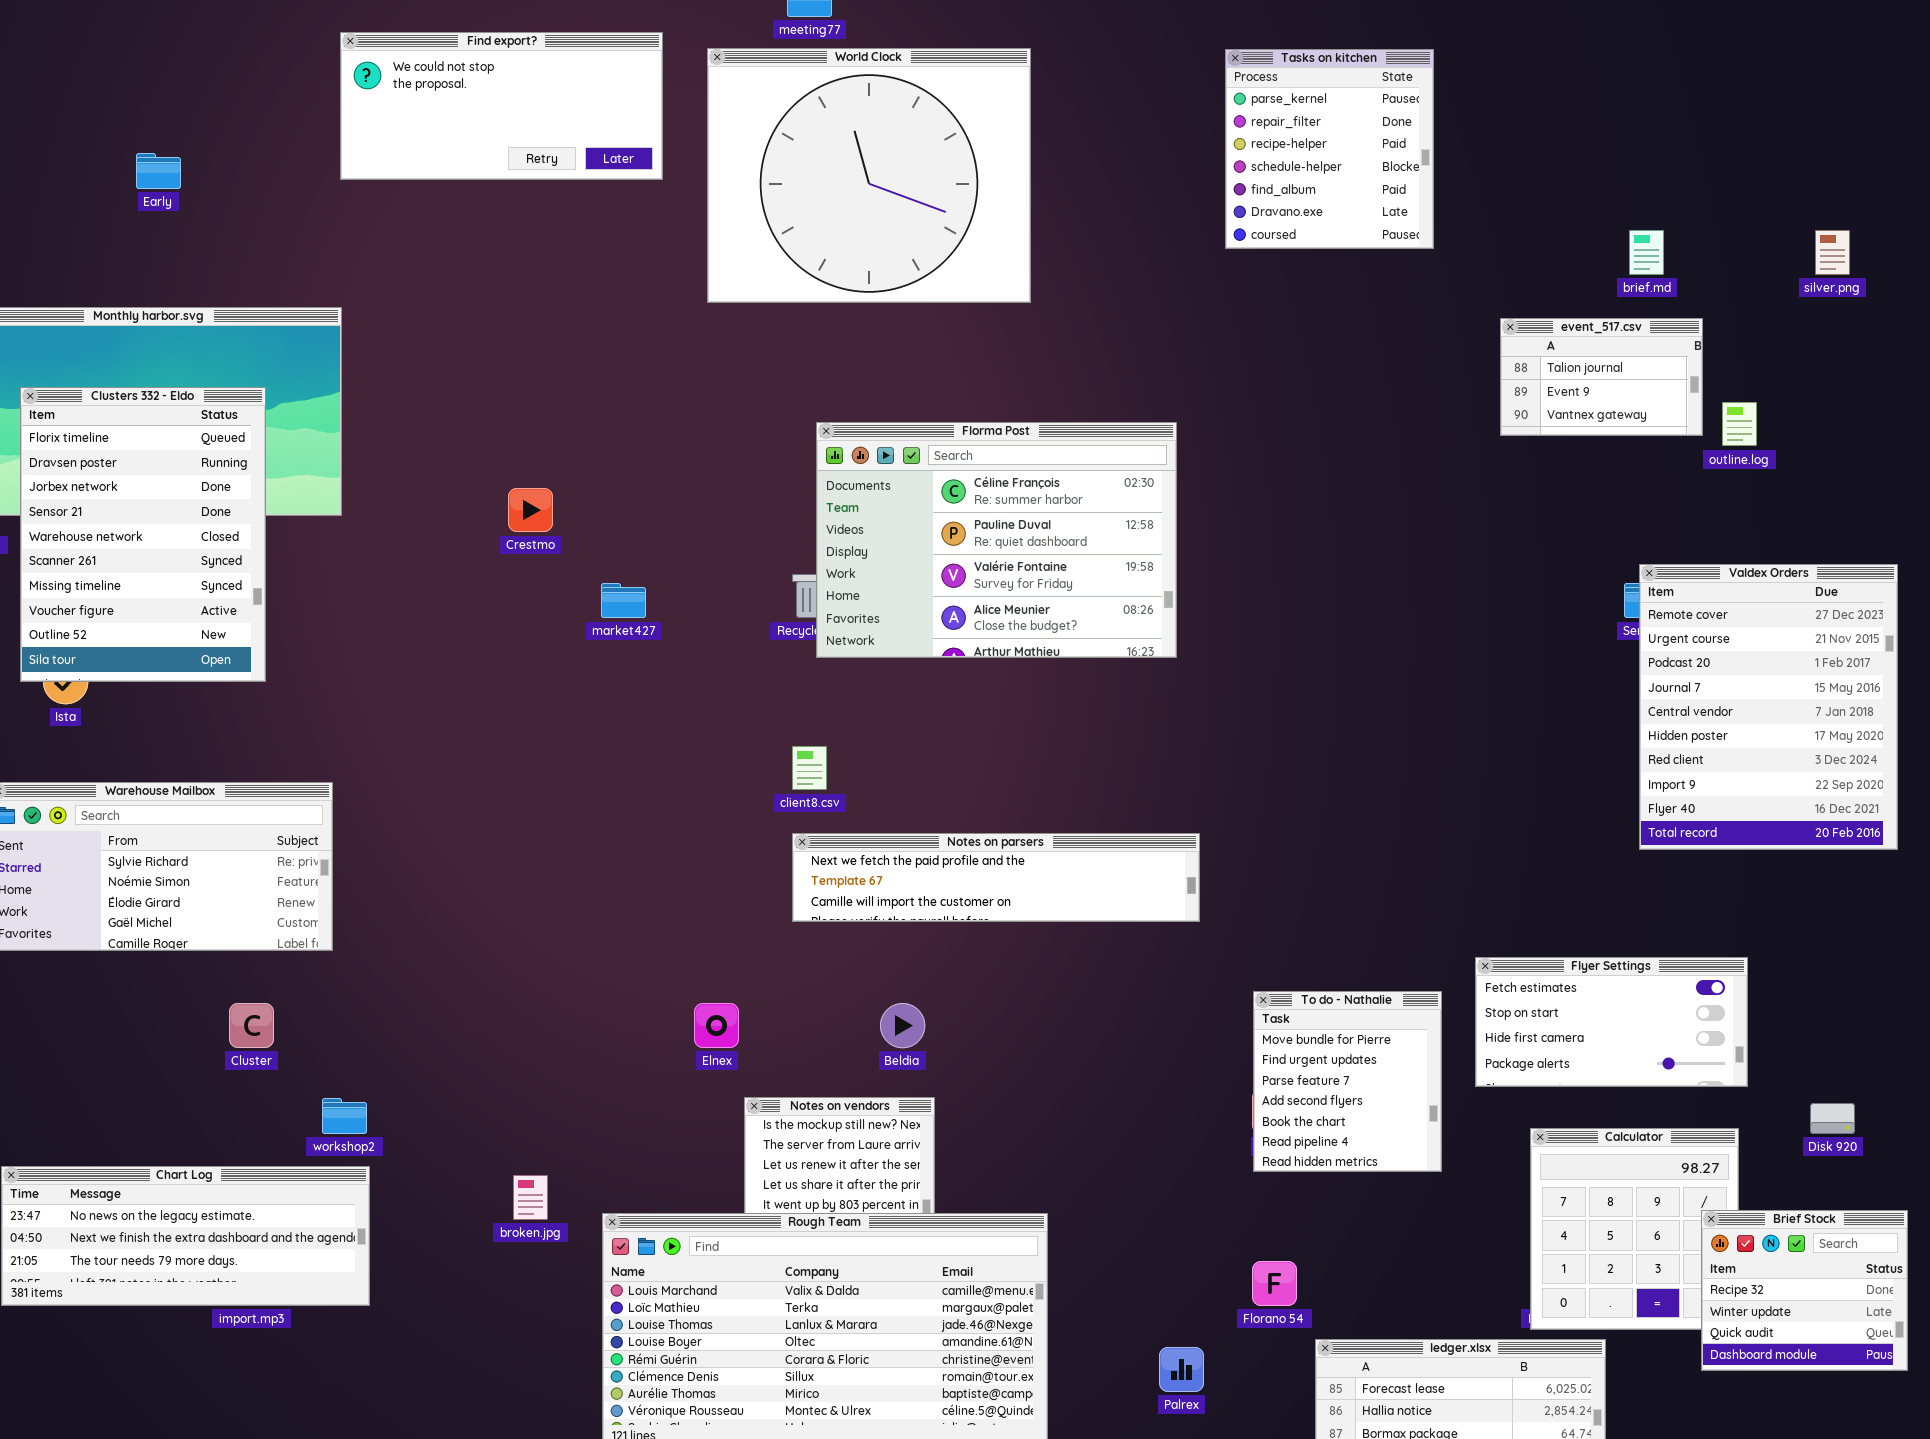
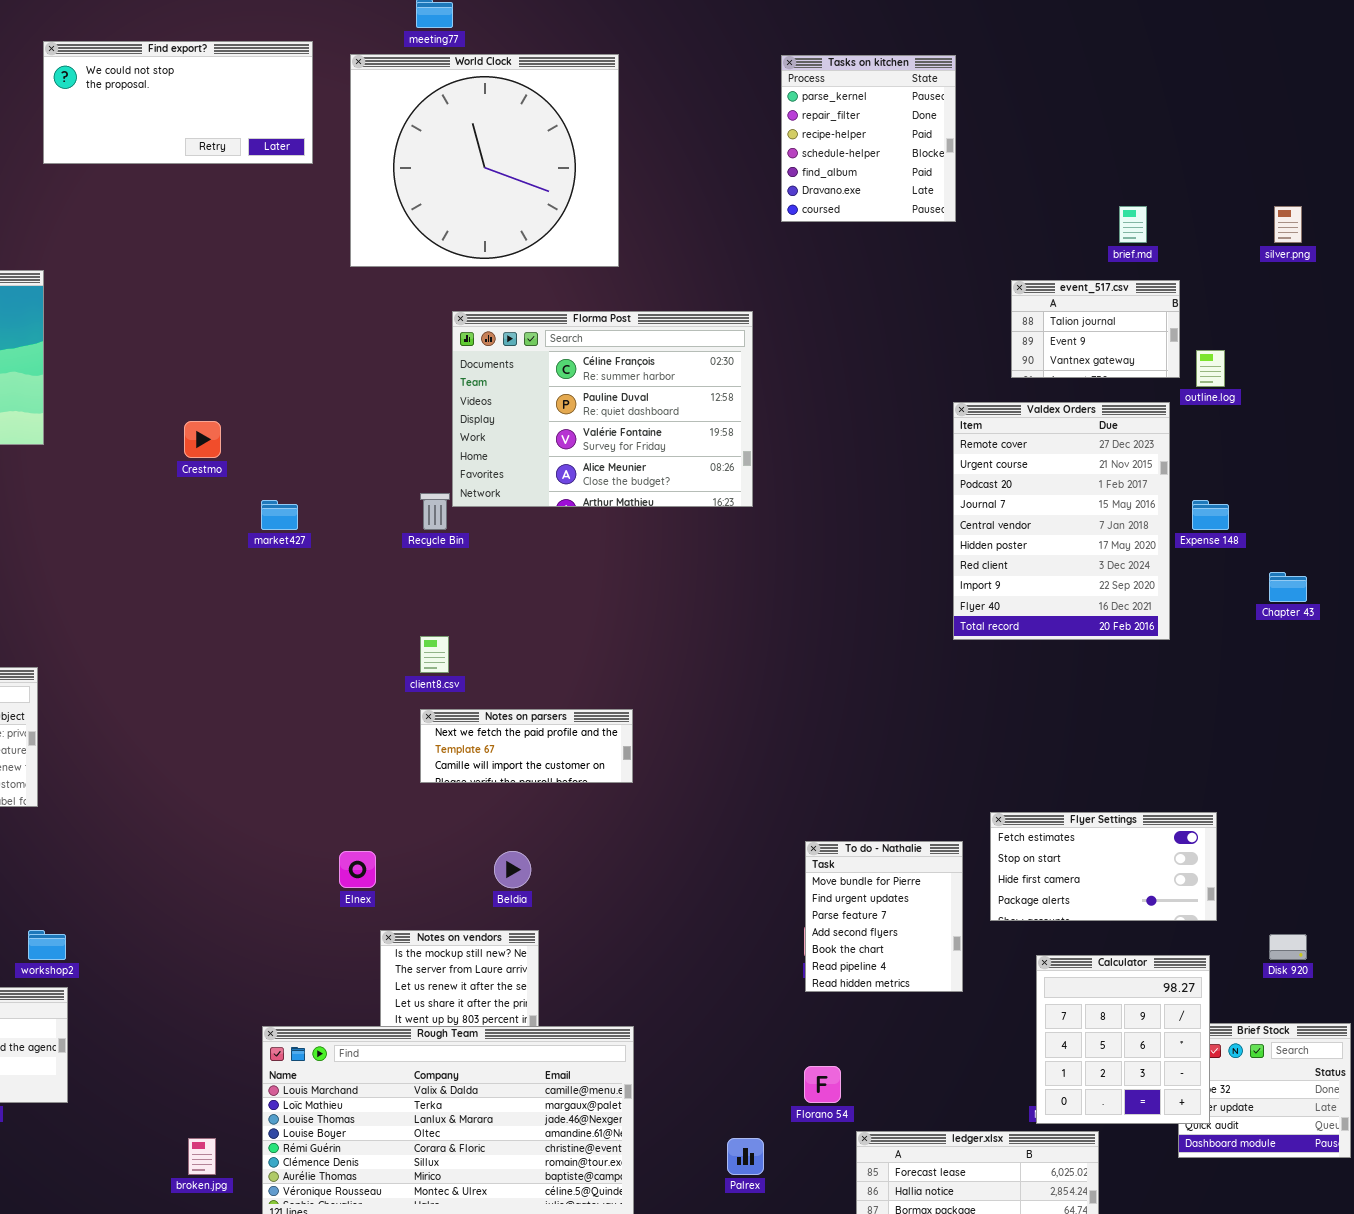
Florma Post: [816,422,1177,658] -> [452,311,753,507], moved
Valdex Orders: [1639,564,1898,850] -> [953,402,1170,640], moved
Notes on parsers: [792,833,1200,922] -> [420,709,633,783], resized
Calculator: [1530,1128,1739,1330] -> [1036,955,1210,1124], raised
broken.jpg: [513,1175,548,1220] -> [188,1138,216,1175], moved

